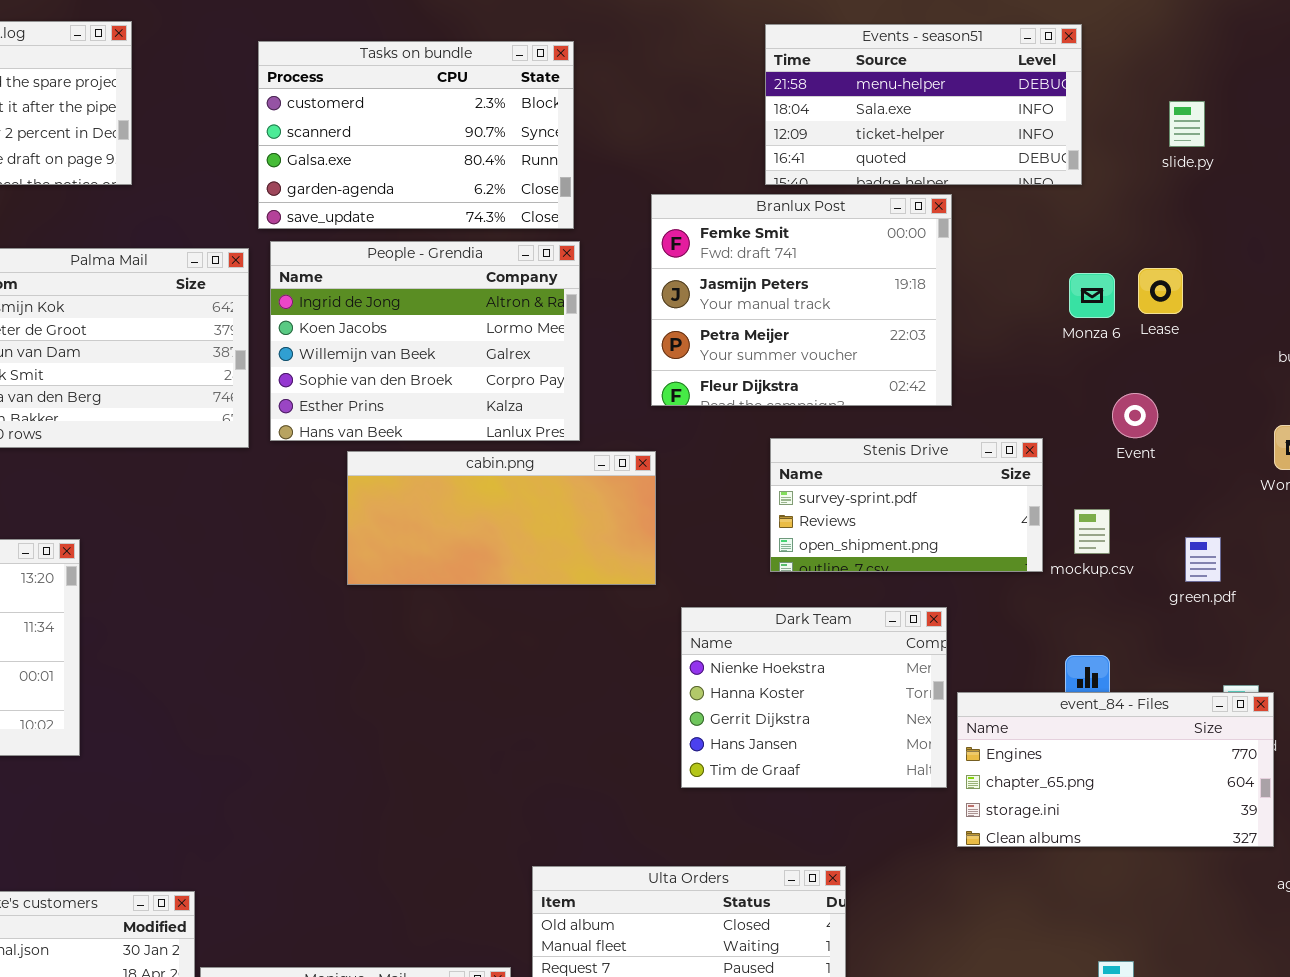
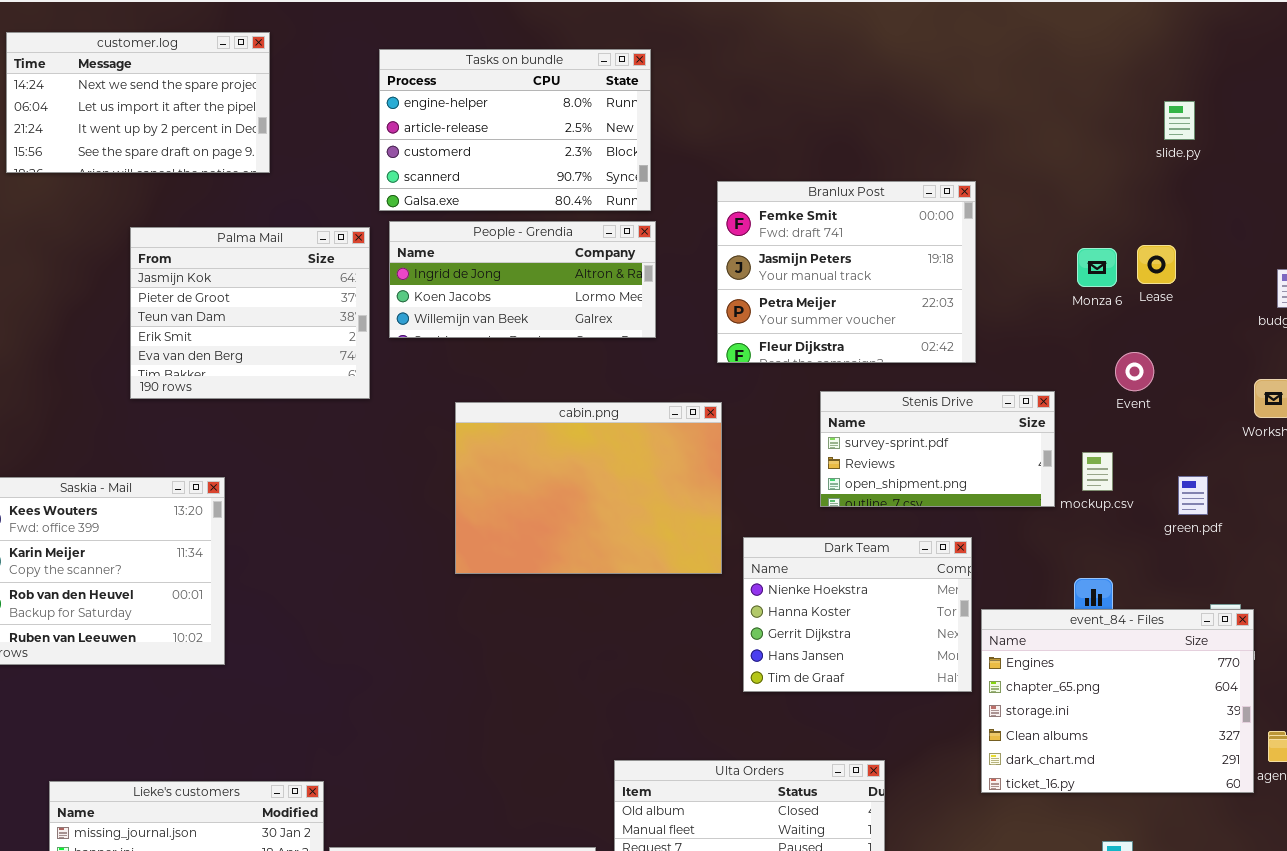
Events - season51: [765,24,1082,185] -> none, closed
Tasks on bundle: [258,41,574,229] -> [379,49,651,211], scrolled up 2 rows
People - Grendia: [270,241,580,441] -> [389,221,656,338], resized
cabin.png: [347,451,656,585] -> [455,402,722,574], resized
event_84 - Files: [957,692,1274,847] -> [981,609,1254,793], resized

